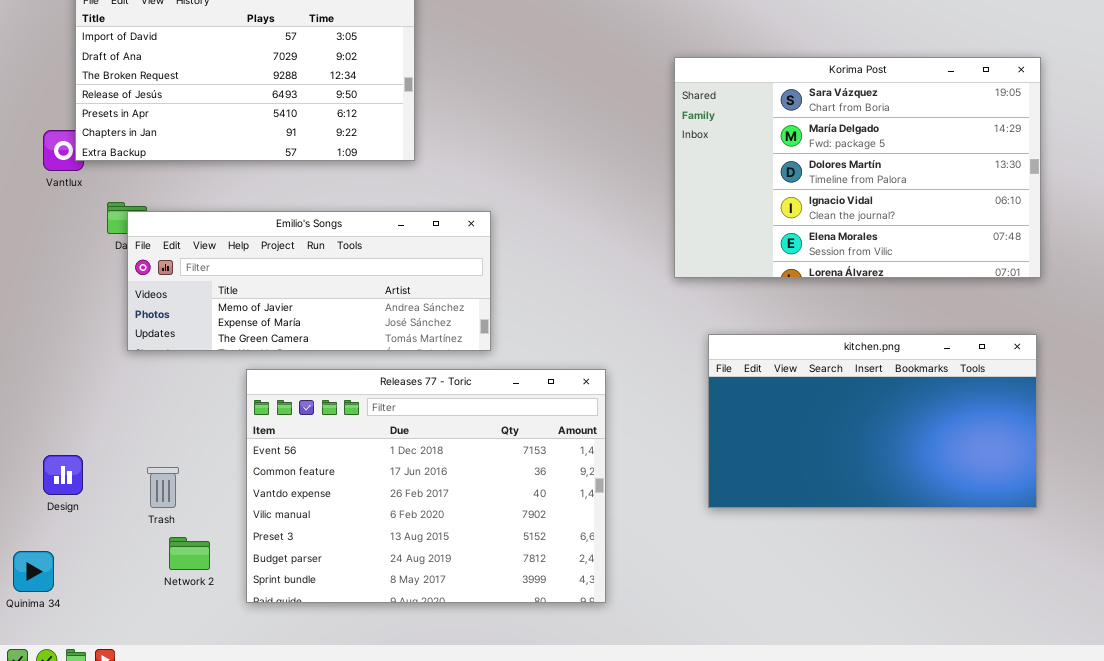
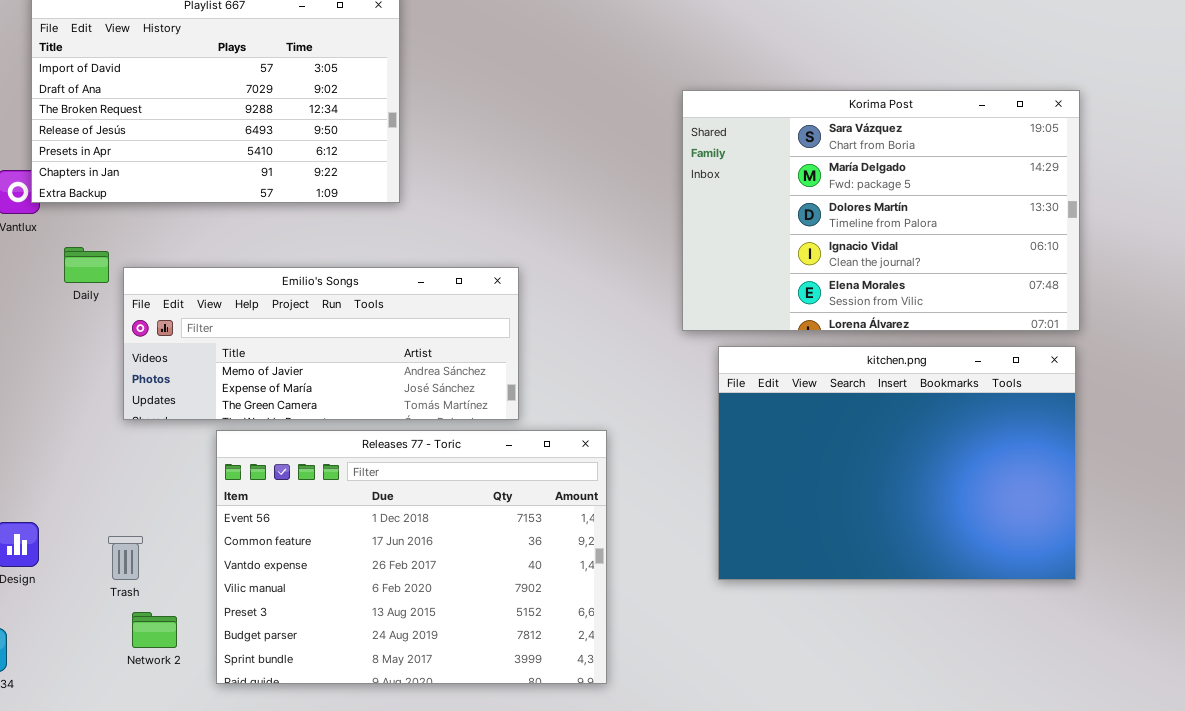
Emilio's Songs: [127,211,491,351] -> [123,267,519,420], moved
kitchen.png: [708,334,1037,508] -> [718,346,1076,580], resized

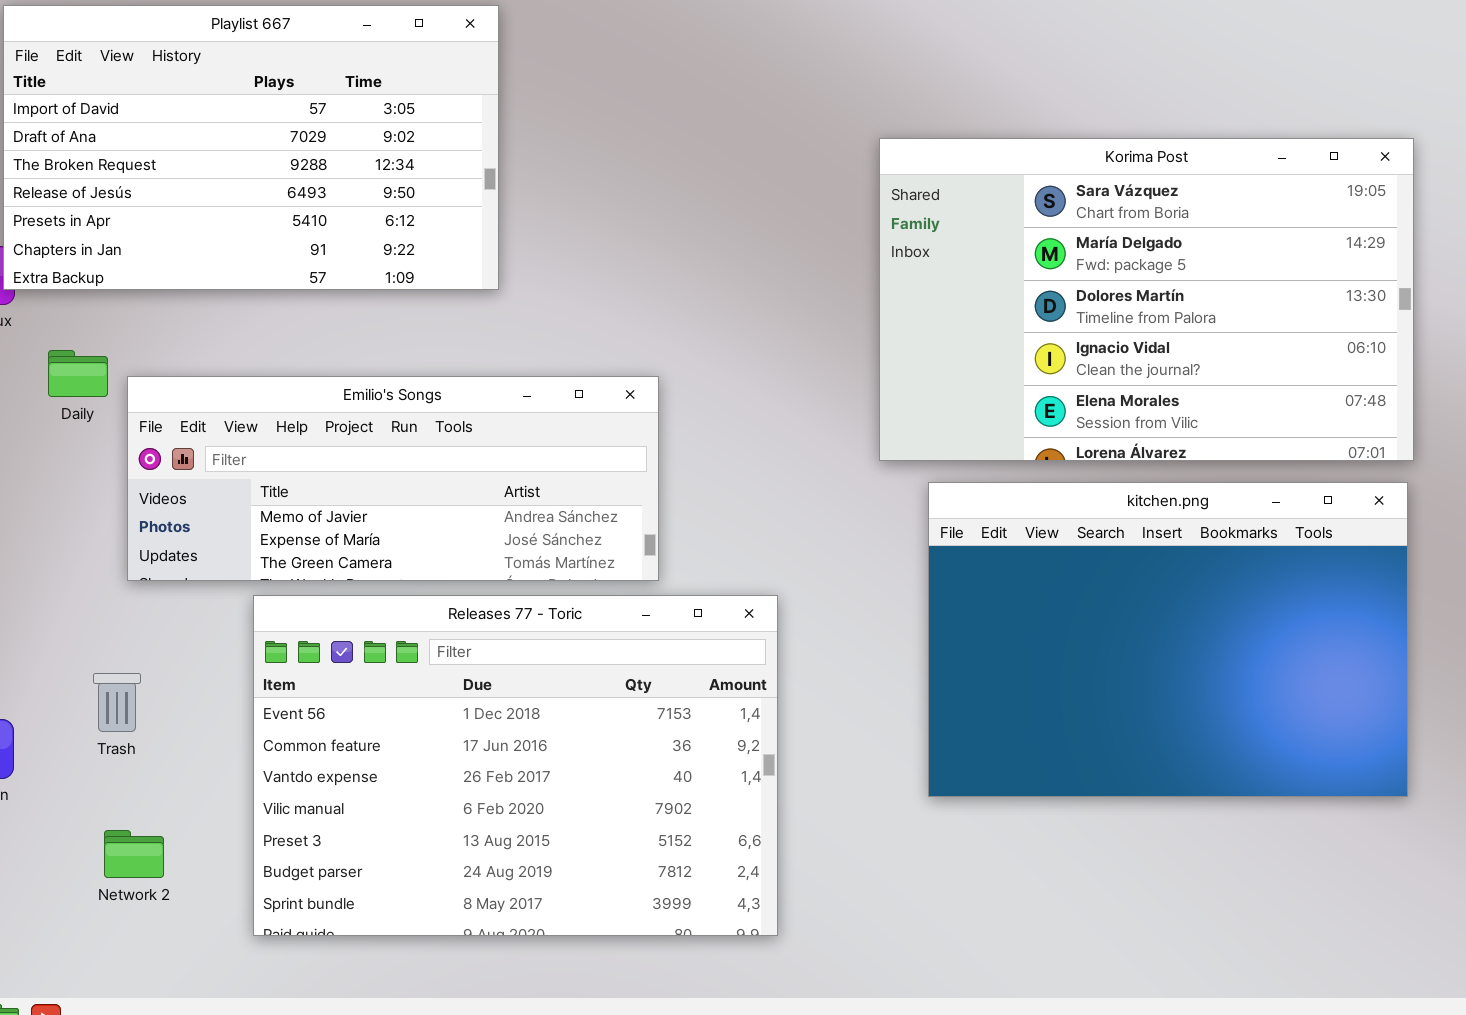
Trash: [108,536,143,580] -> [93,673,141,732], moved
Network 2: [132,612,177,648] -> [104,830,164,878], moved

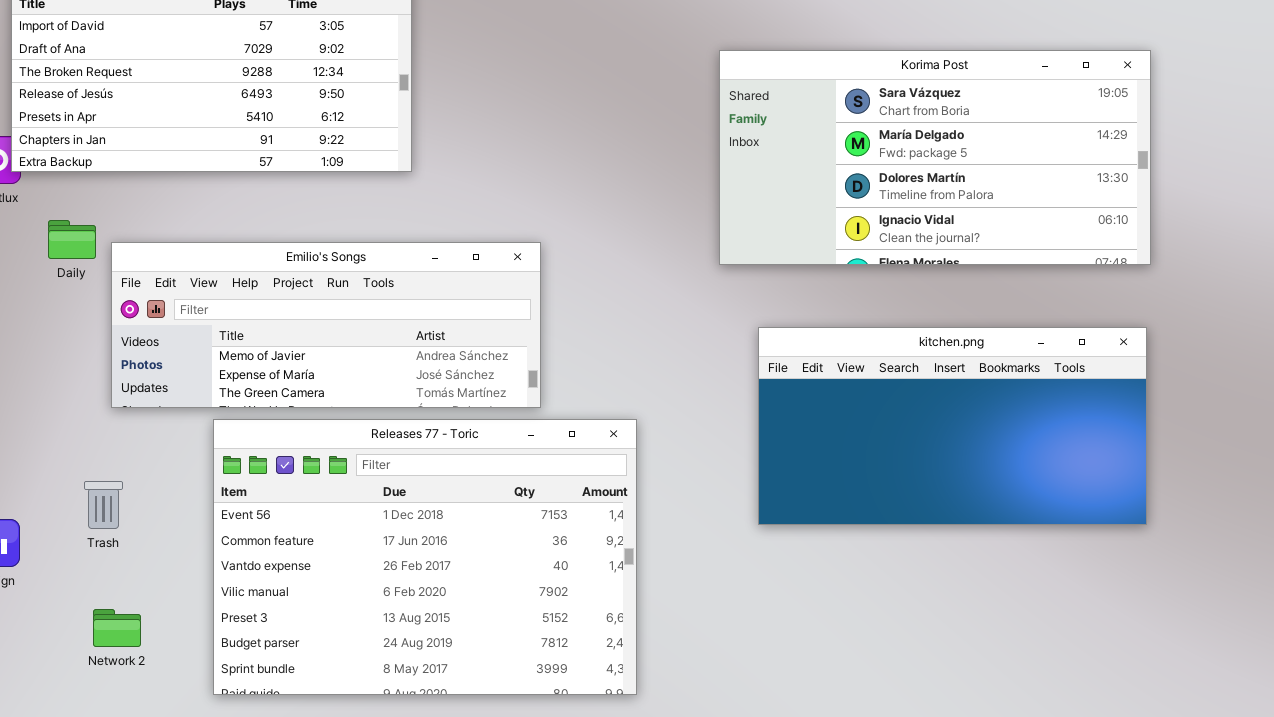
Korima Post: [879,138,1414,461] -> [719,50,1151,265], resized
kitchen.png: [928,482,1408,797] -> [758,327,1147,525], resized

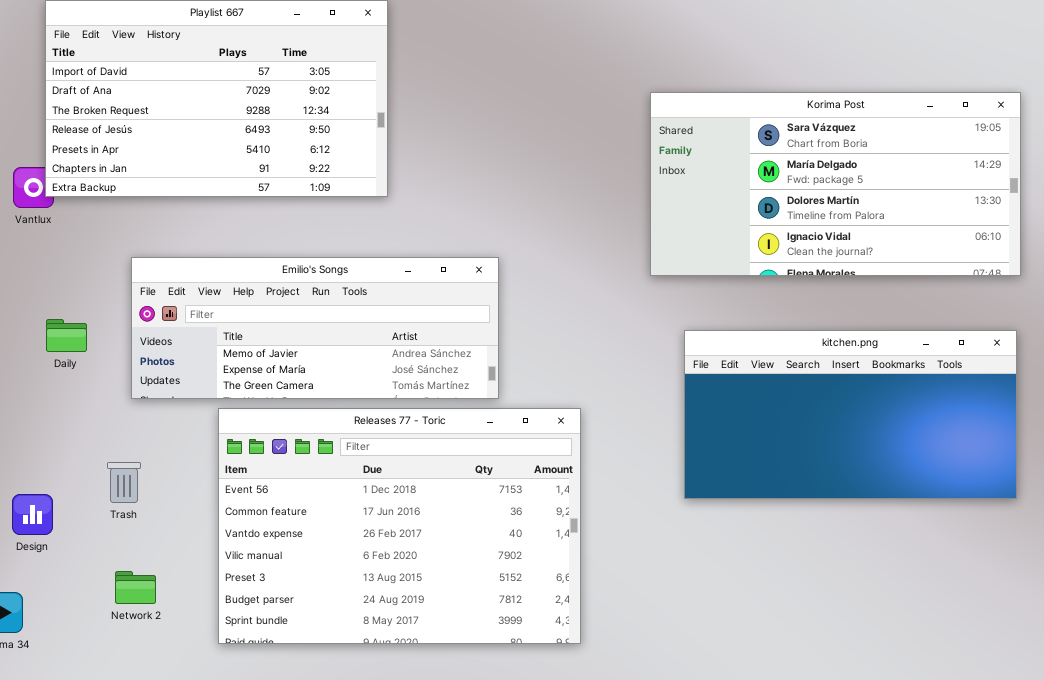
Daily: [48,220,96,259] -> [46,319,87,352], moved

